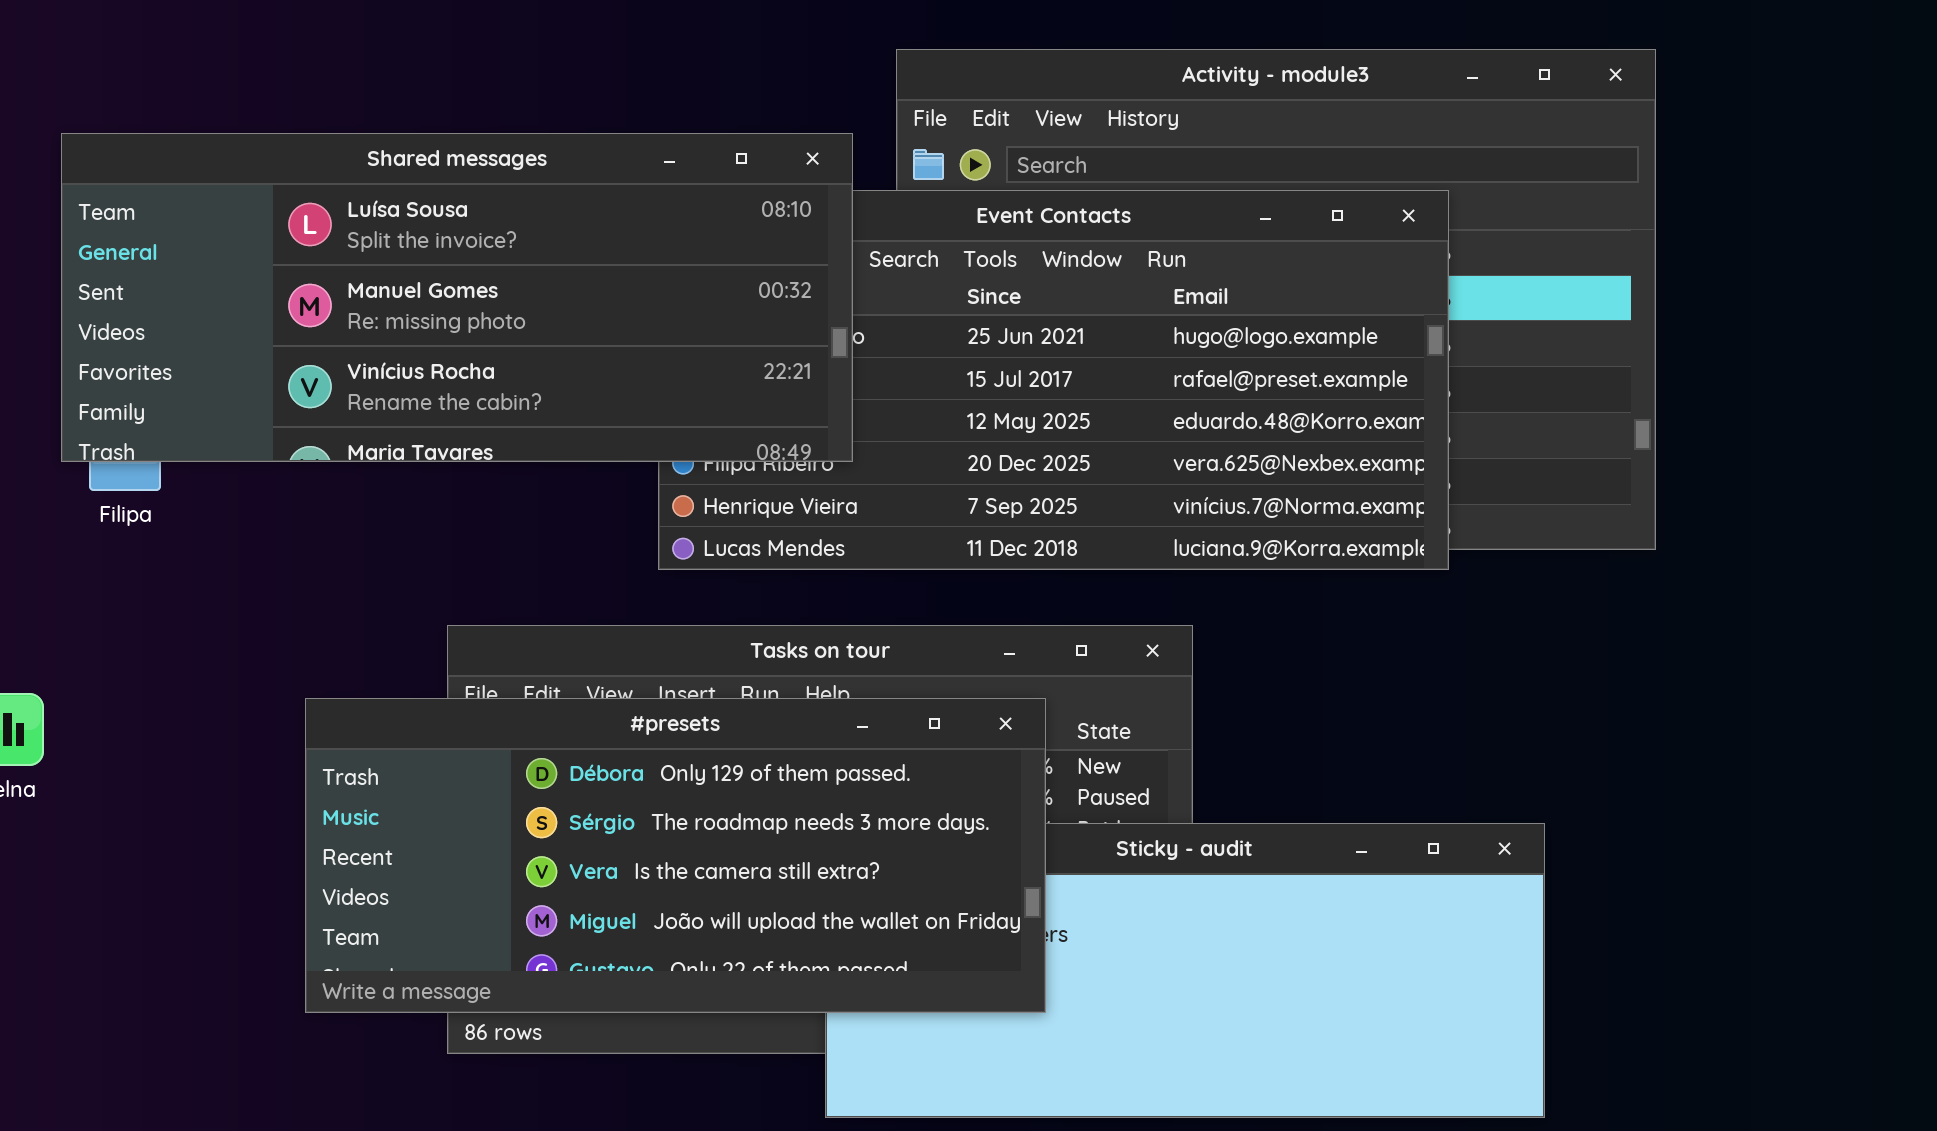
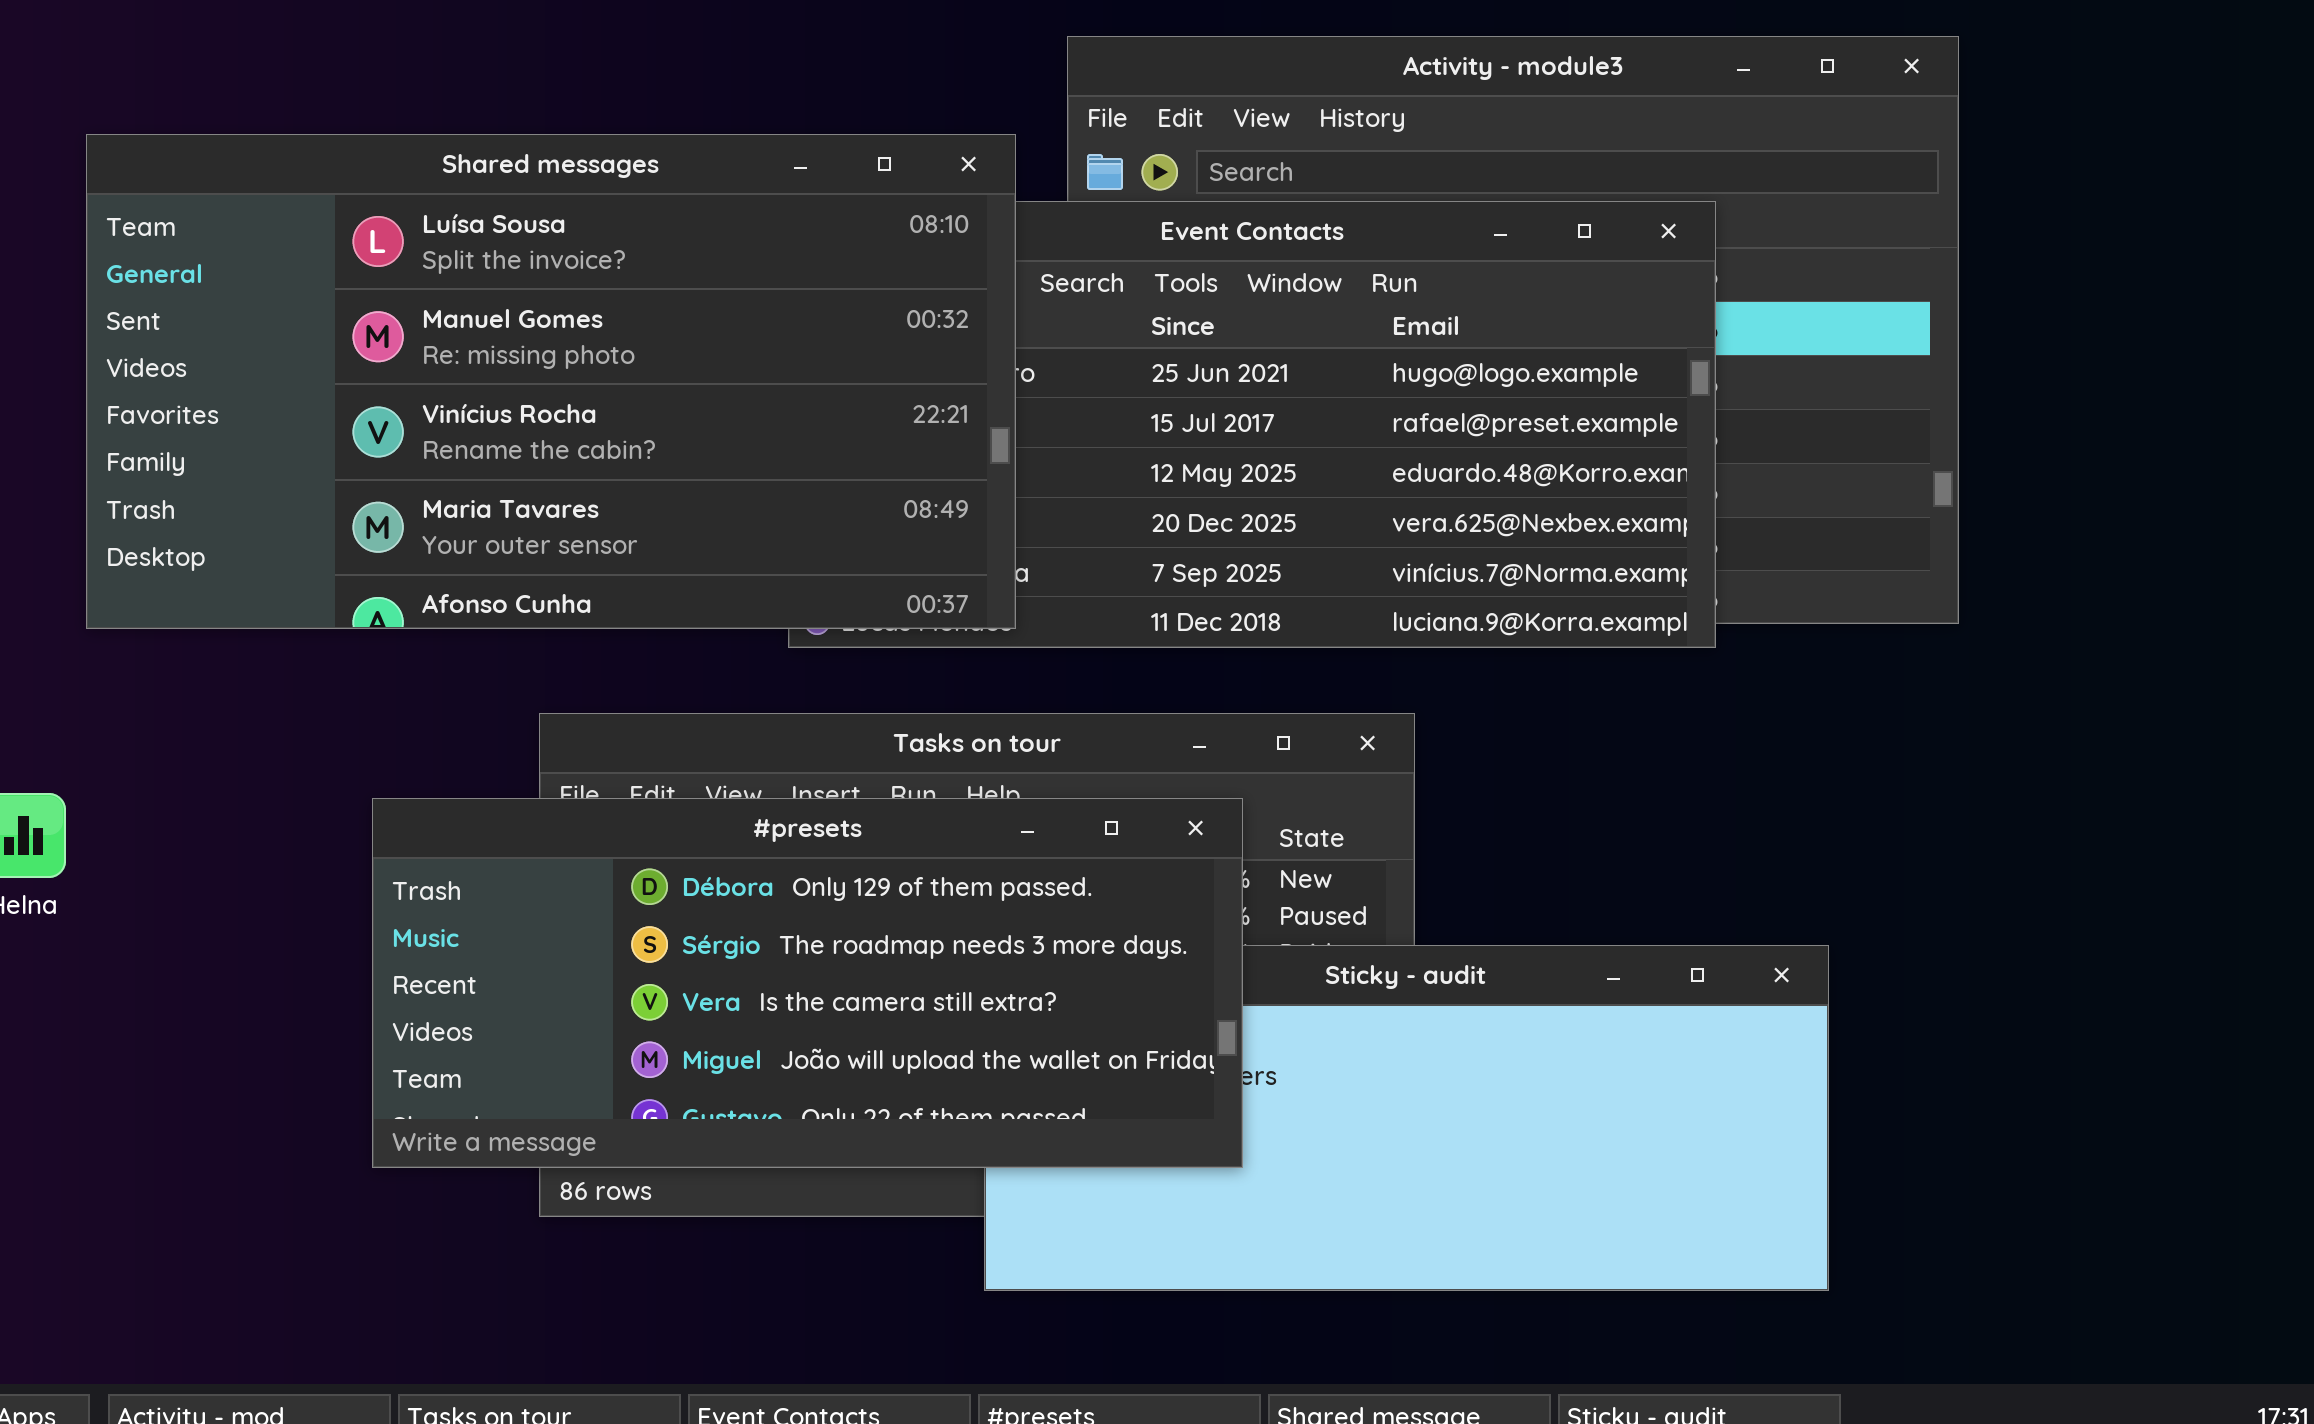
Shared messages: [61,133,853,462] -> [86,134,1016,629], resized

